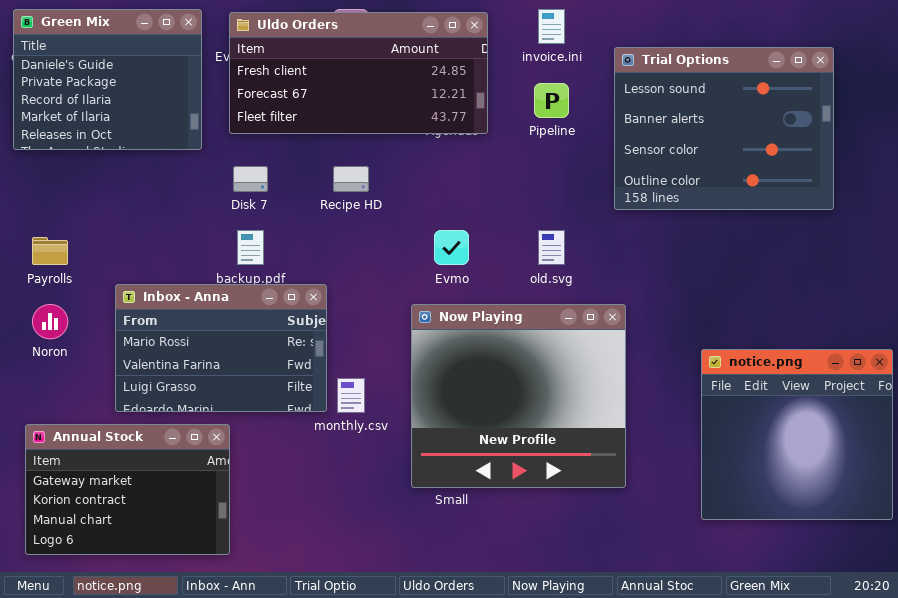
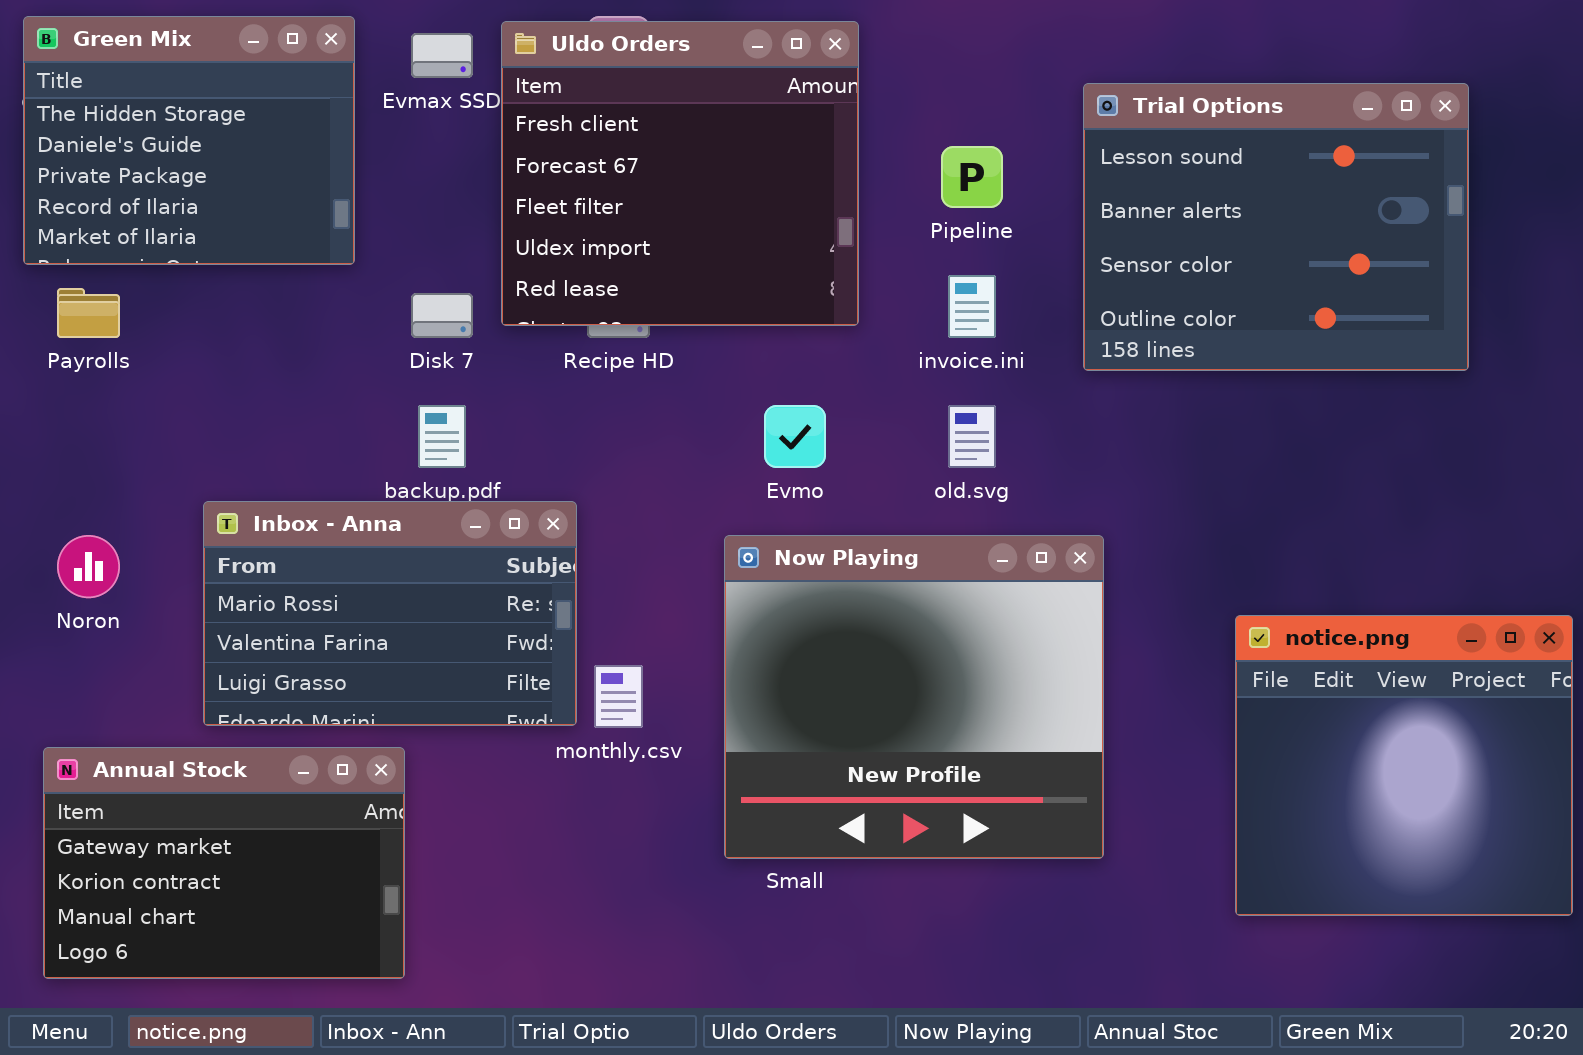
Green Mix: [13,9,202,150] -> [23,16,355,265], scrolled up 1 row
invoice.ini: [538,9,565,44] -> [948,275,996,338], moved
Uldo Orders: [229,12,488,134] -> [501,21,859,326], resized
Payrolls: [32,237,68,265] -> [57,288,120,338], moved

